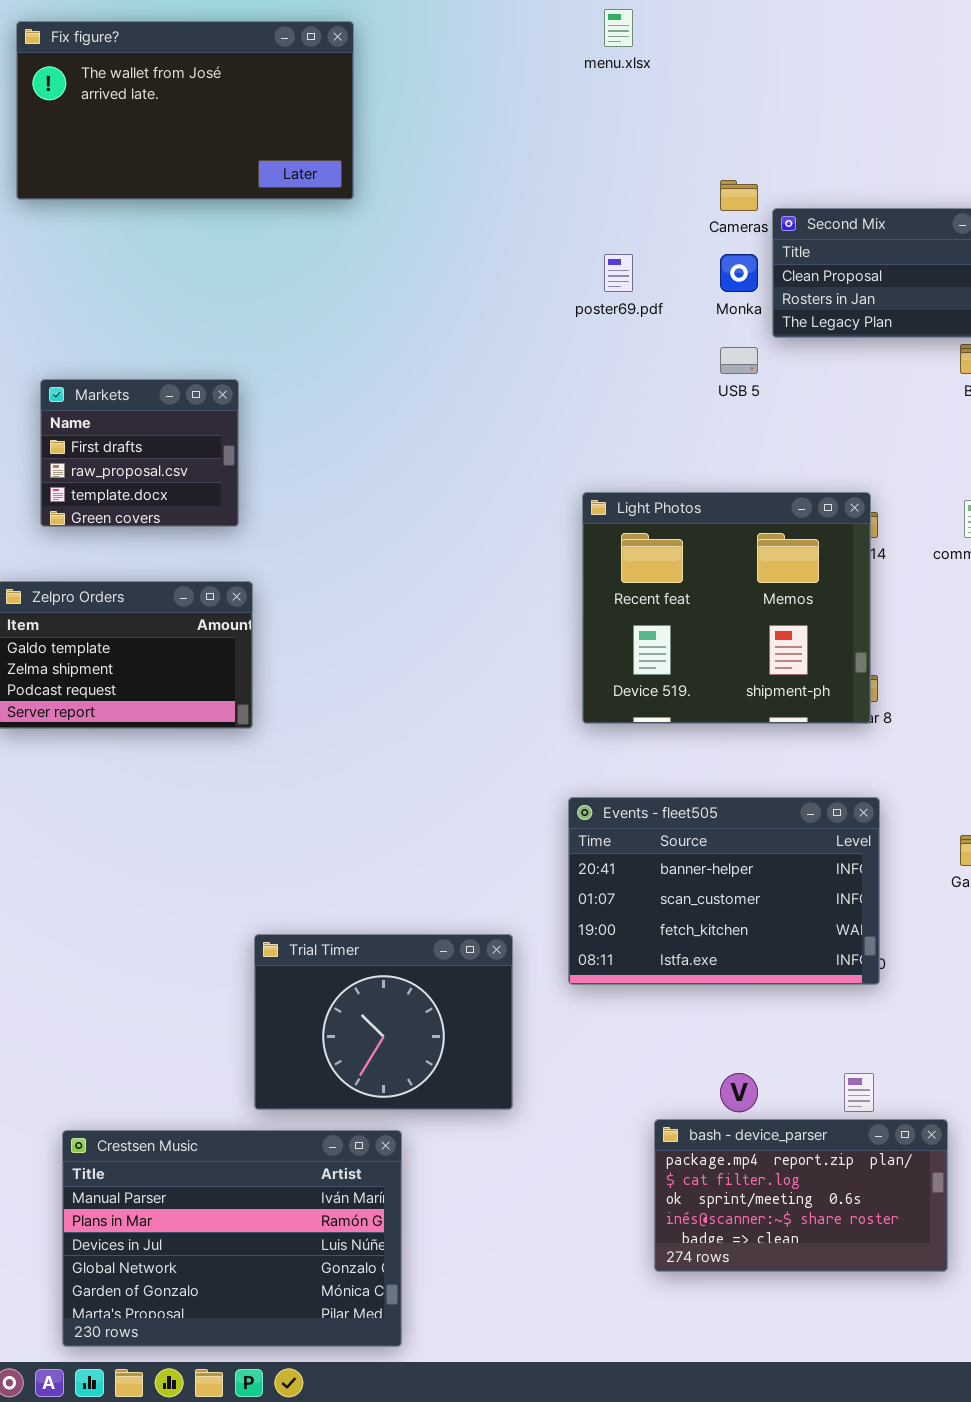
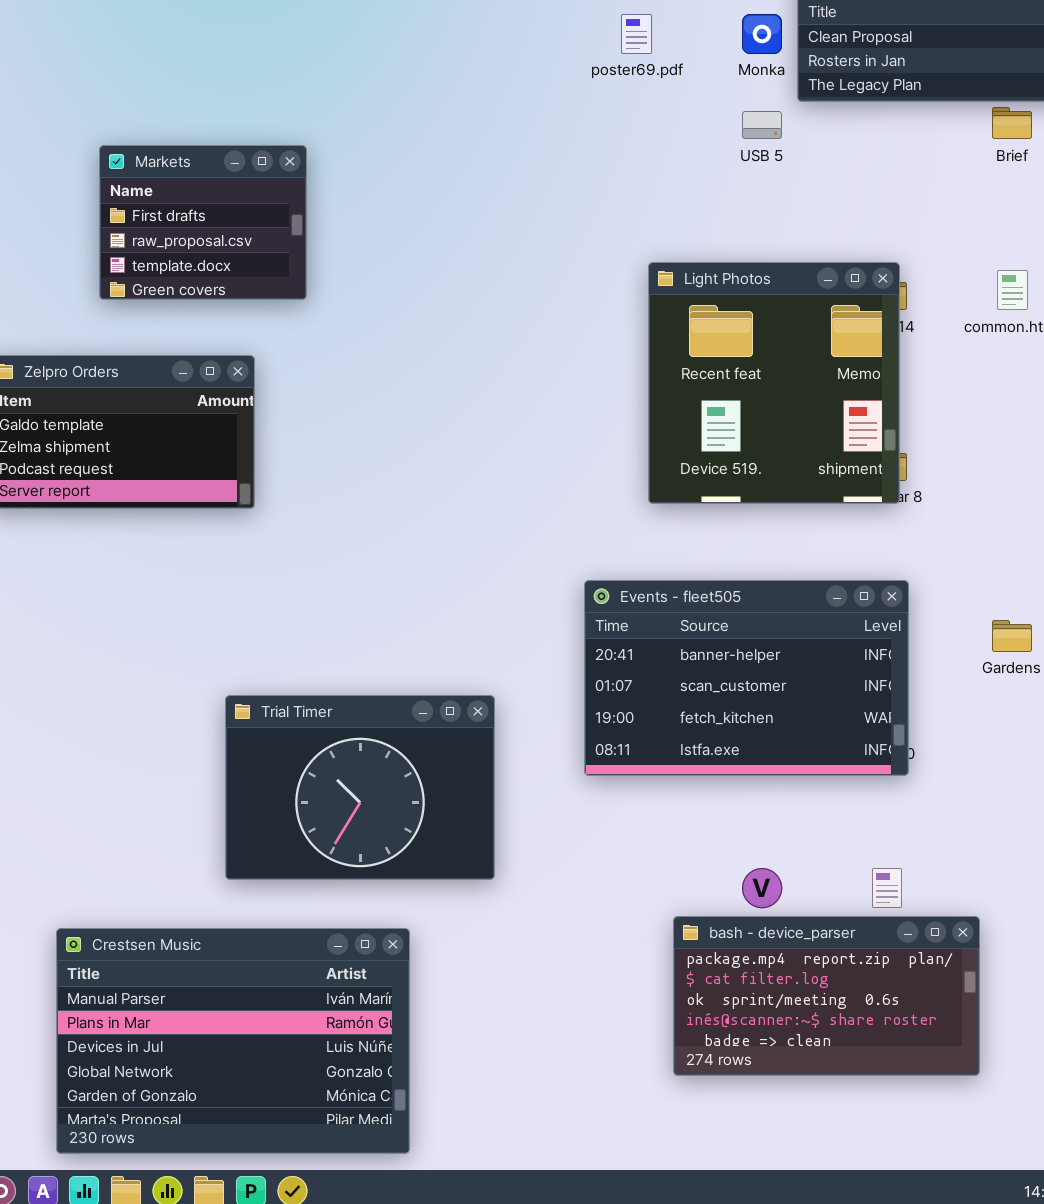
Markets: [40,379,239,527] -> [99,145,307,300], moved
Light Photos: [582,492,871,724] -> [648,262,900,504], resized
Trial Timer: [254,934,513,1110] -> [225,695,495,880], moved

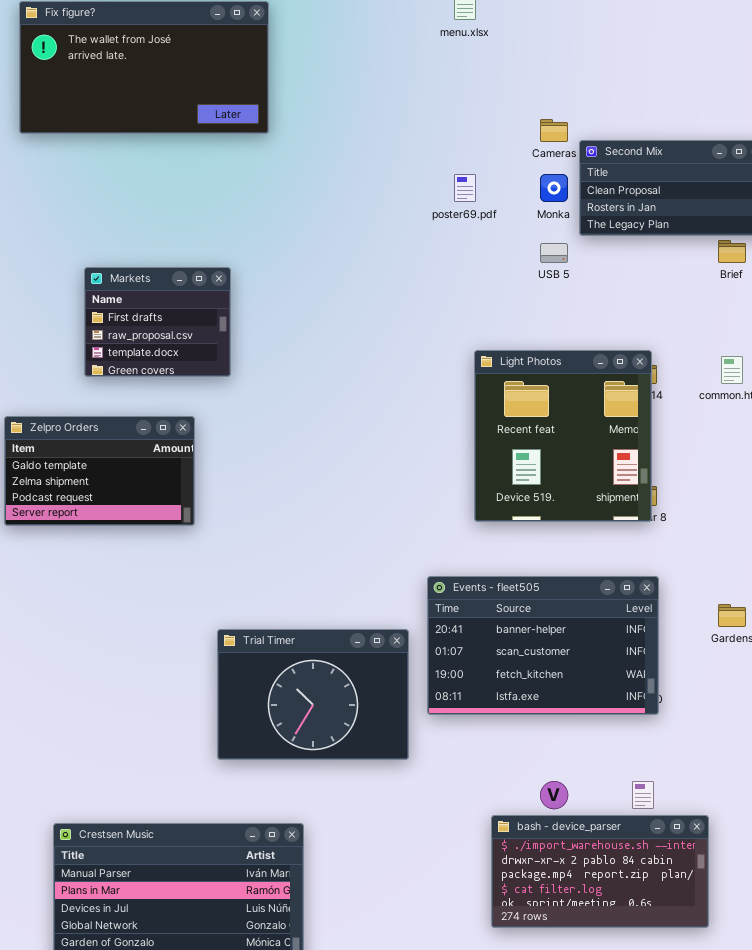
Trial Timer: [225,695,495,880] -> [217,629,409,760], moved
bash - device_parser: [673,916,980,1076] -> [491,815,709,928], scrolled up 2 rows

